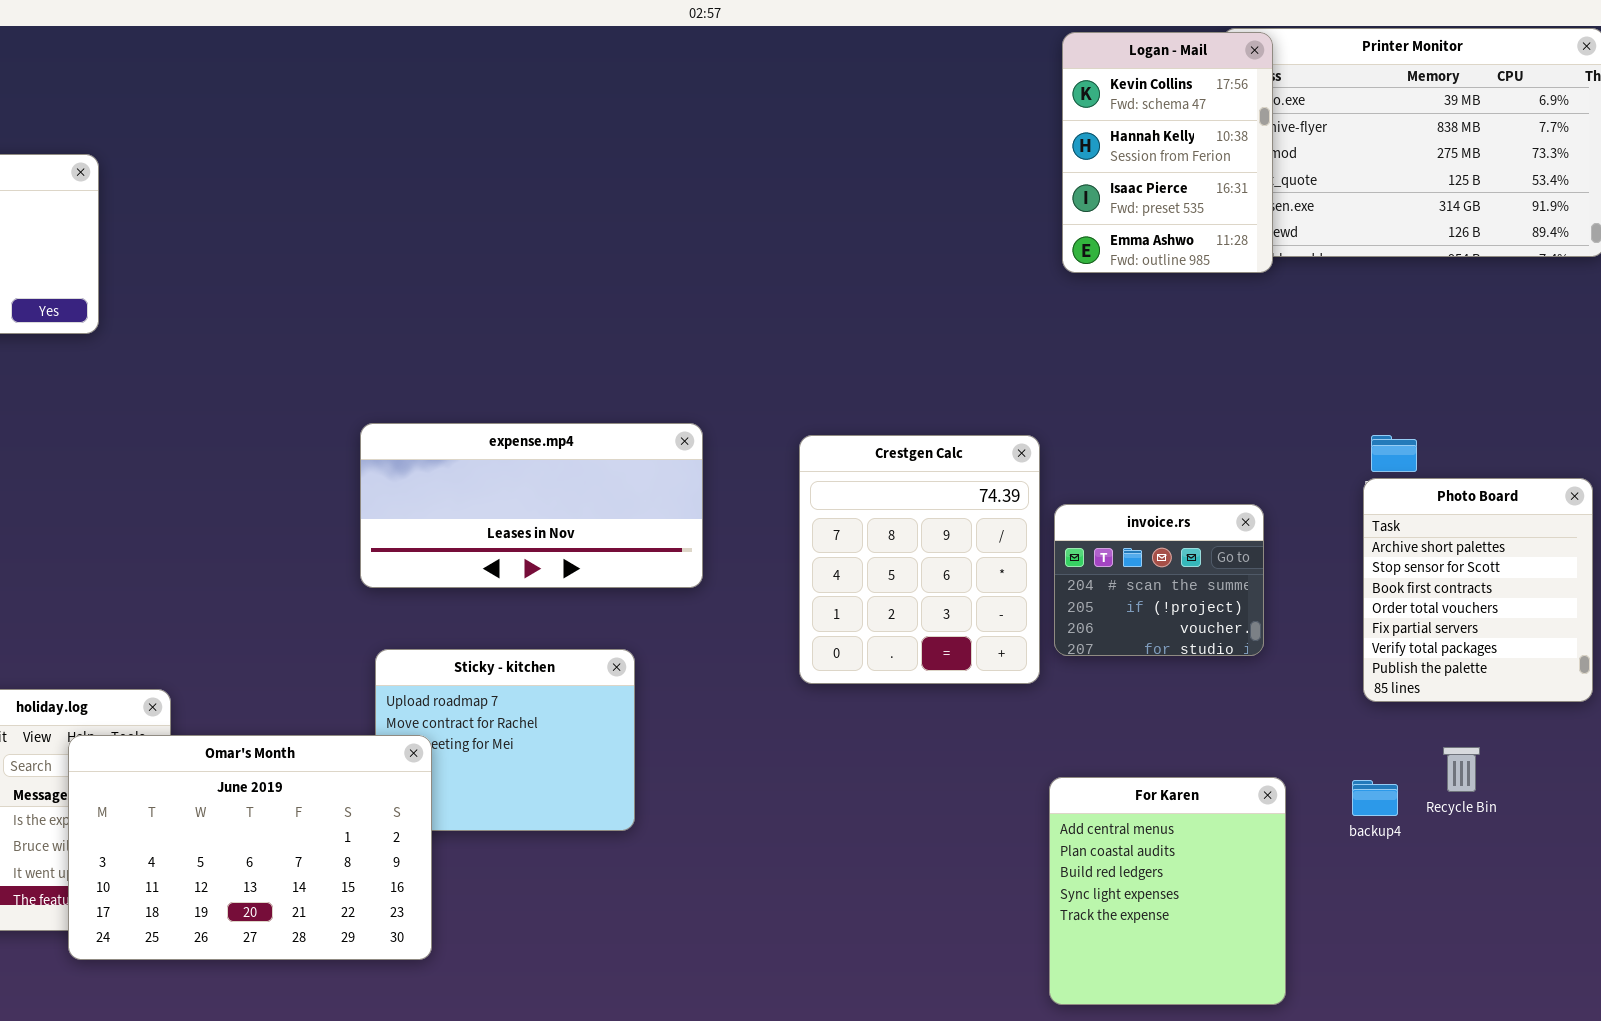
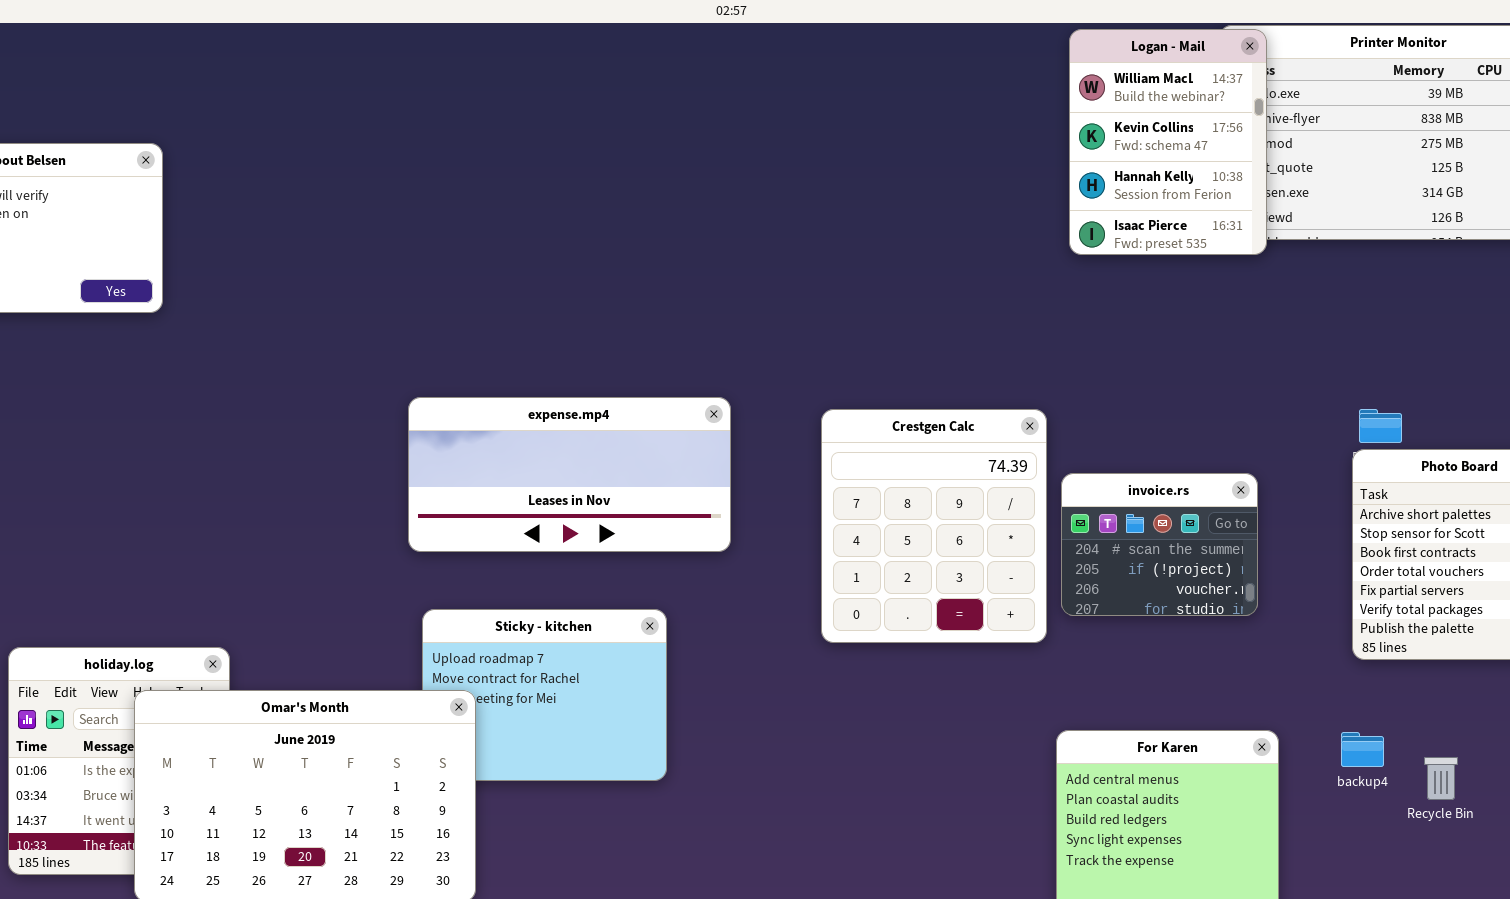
Logan - Mail: [1062,32,1273,273] -> [1069,29,1267,255], scrolled up 1 row
Recycle Bin: [1443,747,1480,792] -> [1424,757,1458,800], moved

